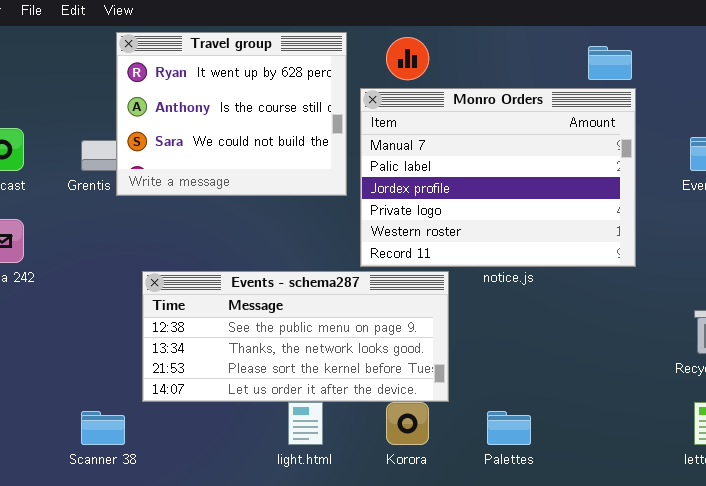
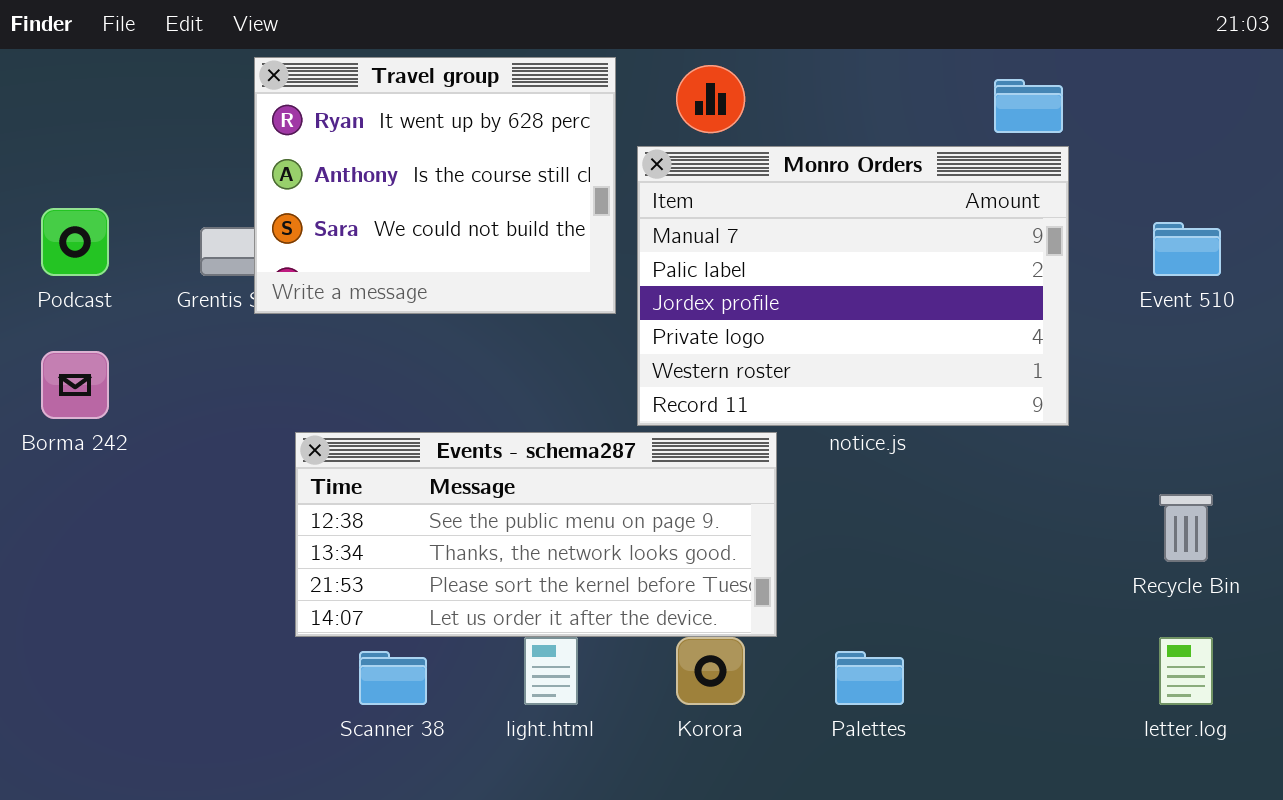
Scanner 38: [81,411,125,445] -> [359,651,427,705], moved

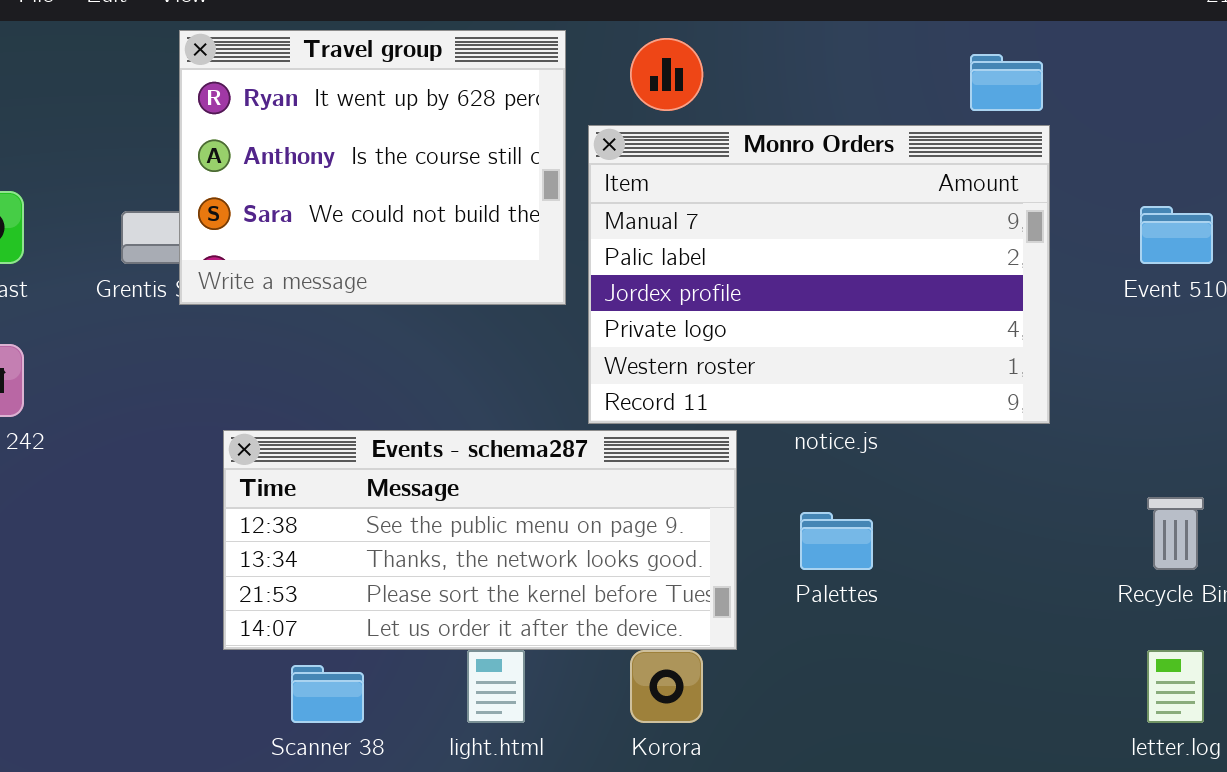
Palettes: [835,651,904,705] -> [800,512,873,570], moved

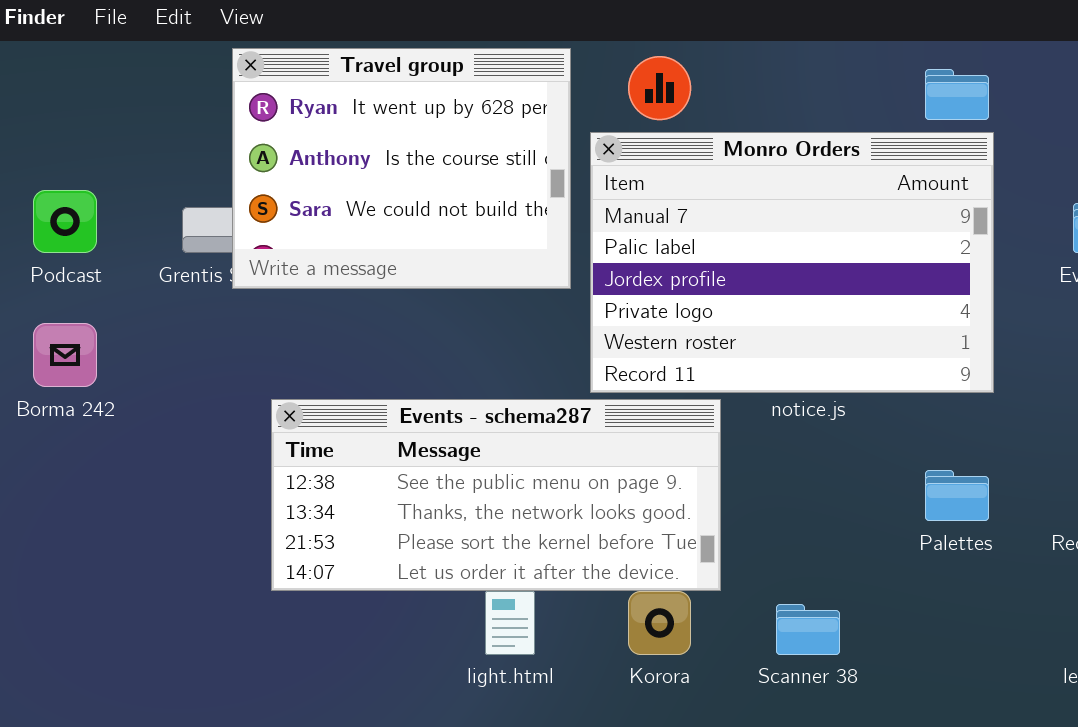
Palettes: [800,512,873,570] -> [925,470,989,521], moved
Scanner 38: [291,665,364,723] -> [776,604,840,655], moved

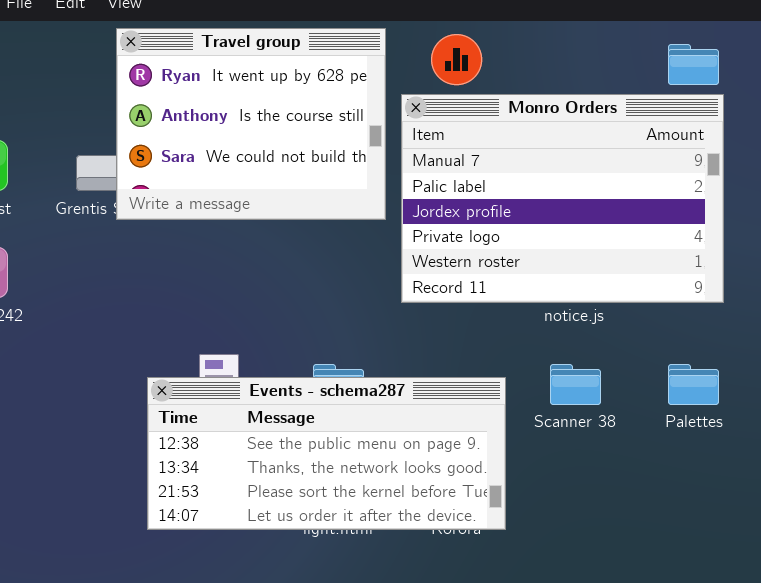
Events - schema287: [271,399,721,591] -> [147,377,506,530], moved
Scanner 38: [776,604,840,655] -> [550,364,601,405], moved

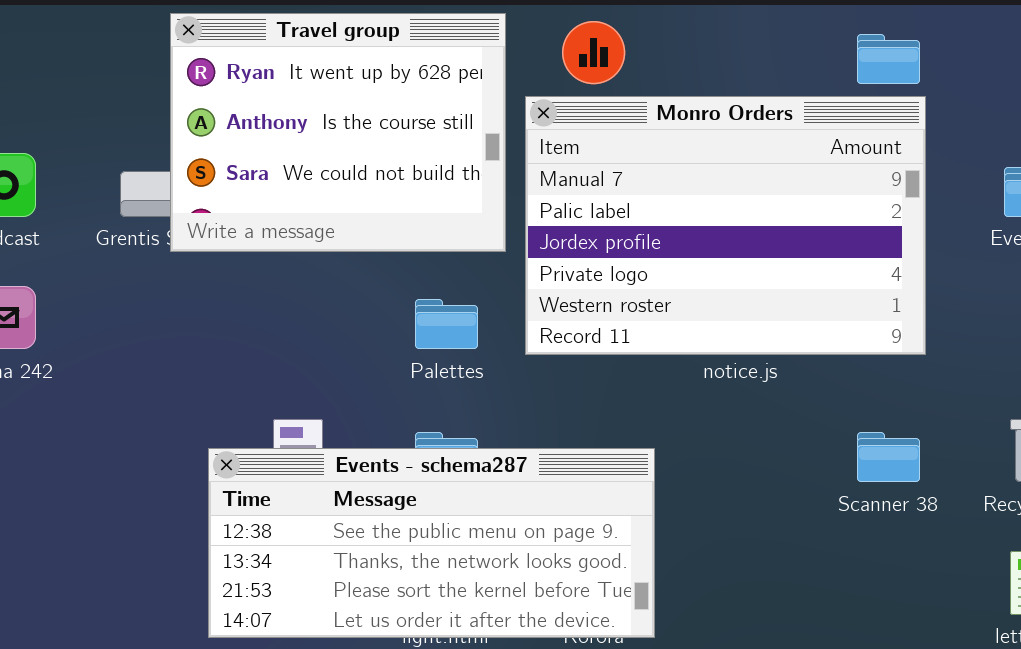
Scanner 38: [550,364,601,405] -> [857,432,920,482], moved
Palettes: [668,364,719,405] -> [415,299,478,349], moved

